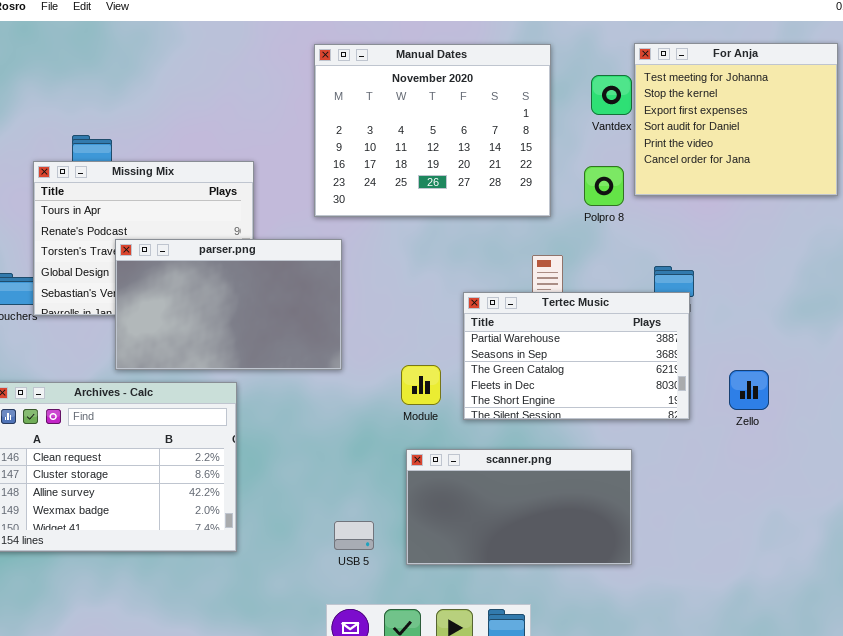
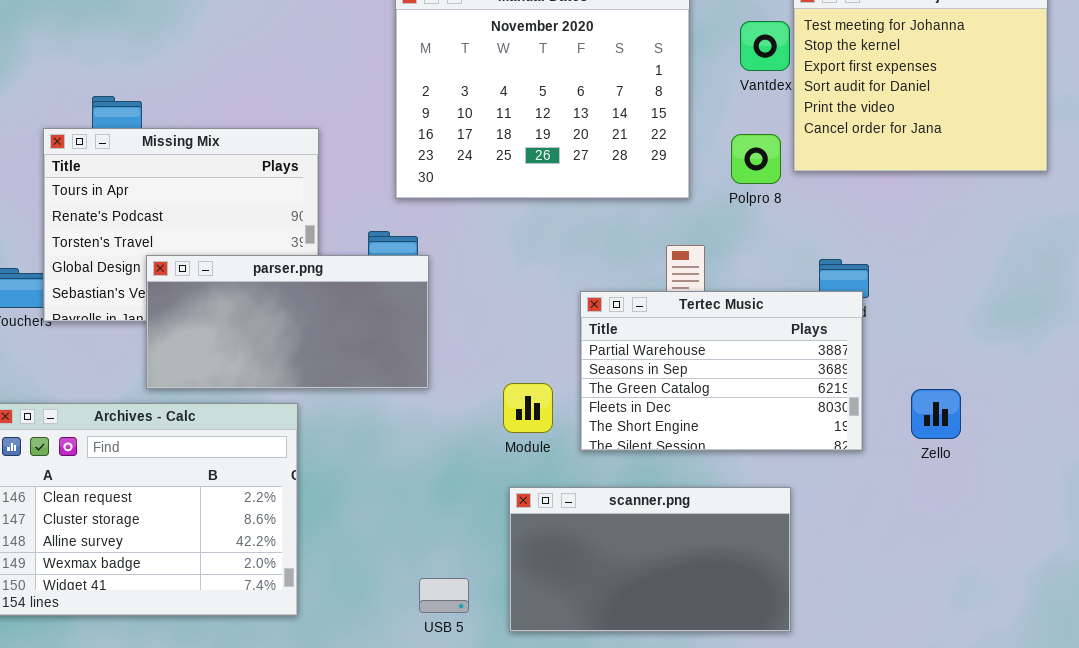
parser.png: [115,239,342,370] -> [146,255,429,389], resized

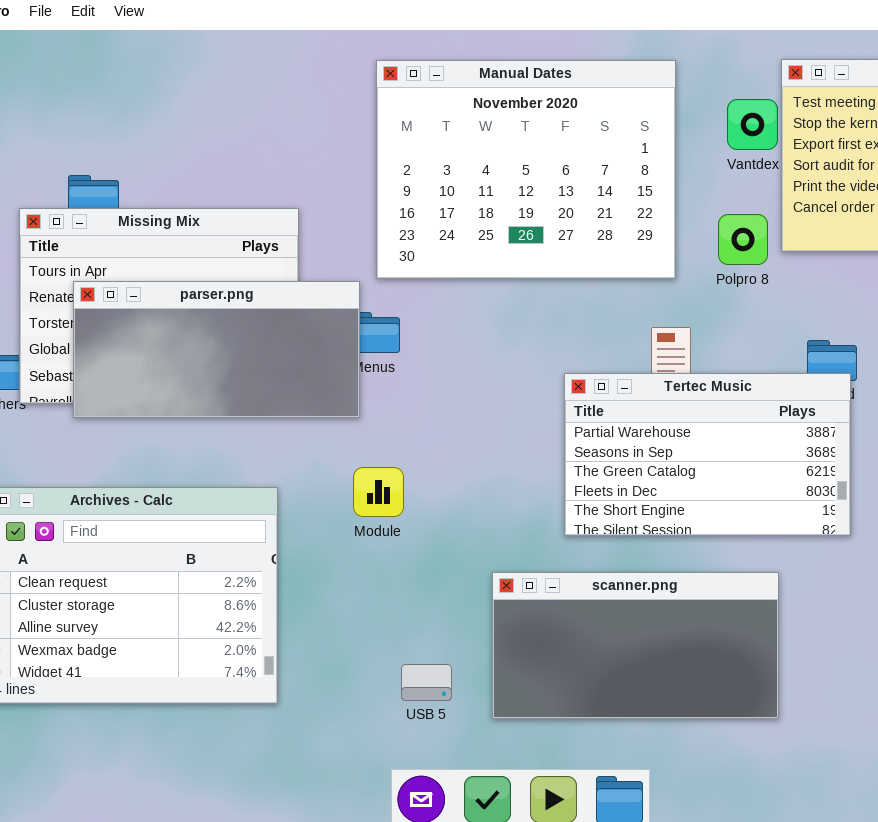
parser.png: [146,255,429,389] -> [73,281,360,418], moved
Module: [503,383,553,433] -> [353,467,404,517], moved

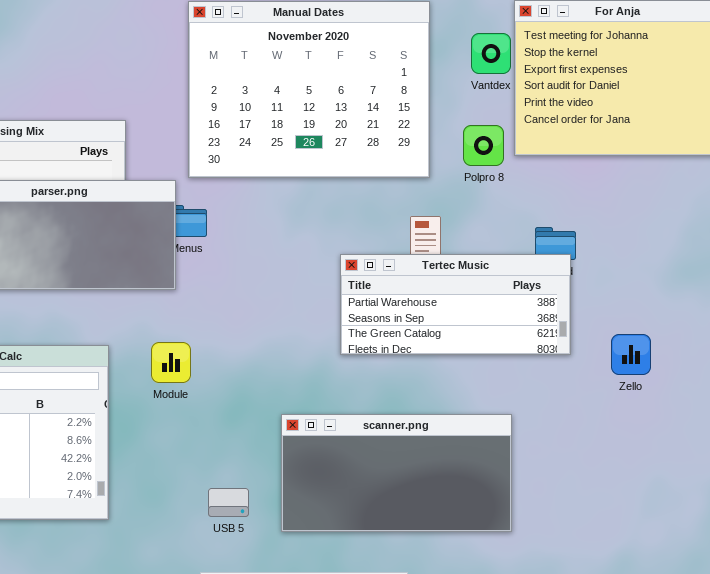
Tertec Music: [564,373,851,536] -> [340,254,571,355], resized
Module: [353,467,404,517] -> [151,342,191,383], moved

